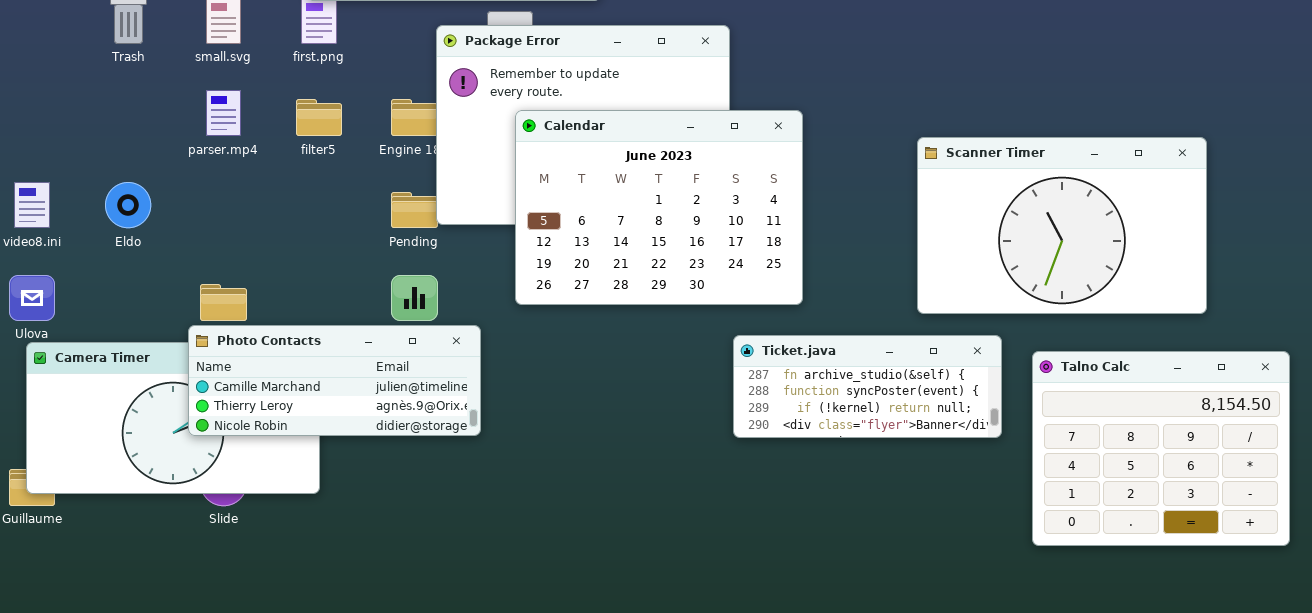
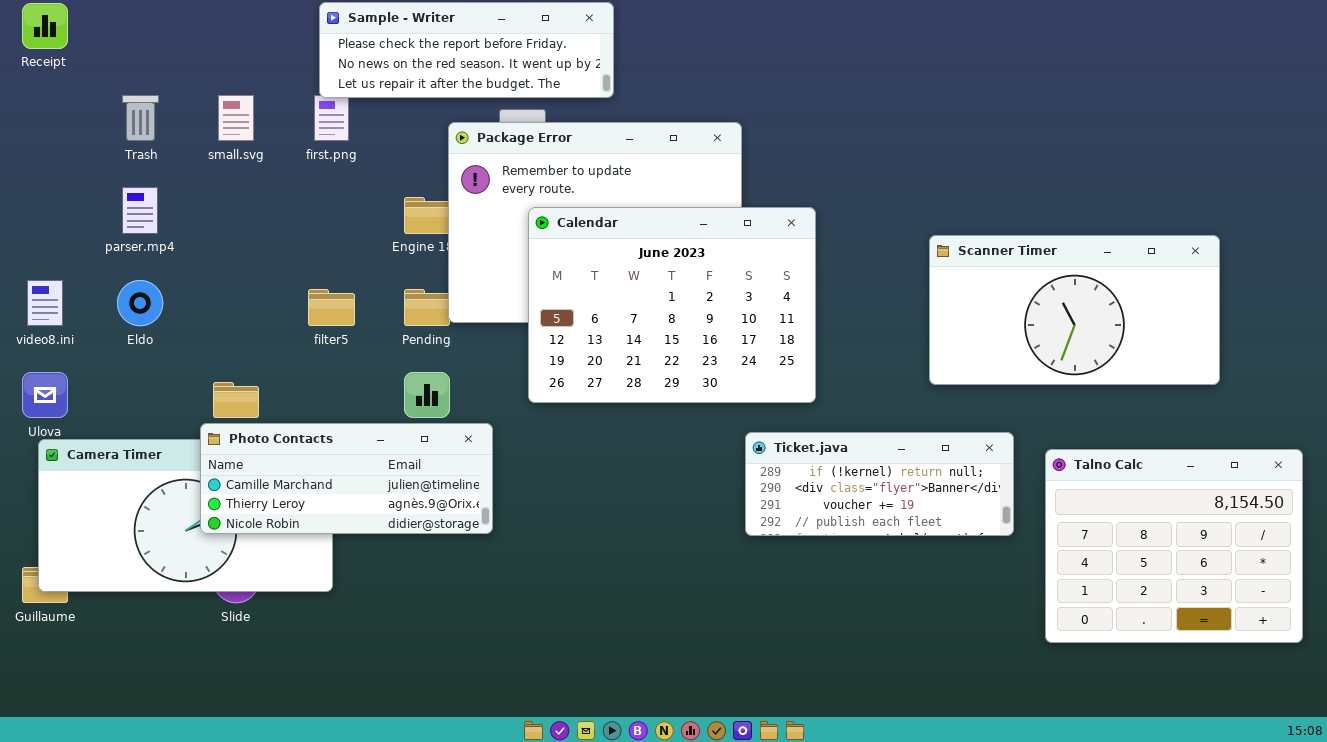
parser.mp4: [206,90,241,136] -> [122,187,158,234], moved
filter5: [296,99,342,136] -> [308,289,355,326], moved
Scanner Timer: [917,137,1207,314] -> [929,235,1220,385], resized
Ticket.java: [733,335,1002,438] -> [745,432,1014,536], scrolled down 2 rows

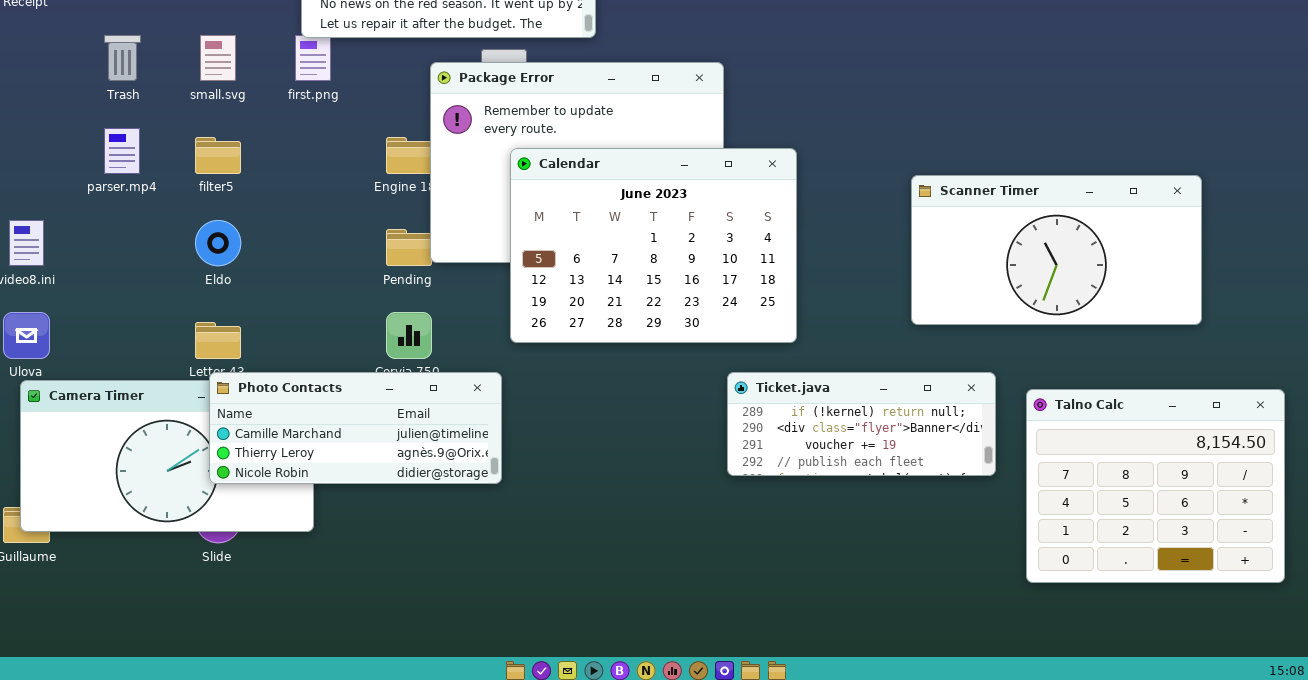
Eldo: [117,280,163,326] -> [195,220,241,266], moved
filter5: [308,289,355,326] -> [195,137,241,174], moved
Photo Contacts: [200,423,493,534] -> [209,372,502,484], moved

